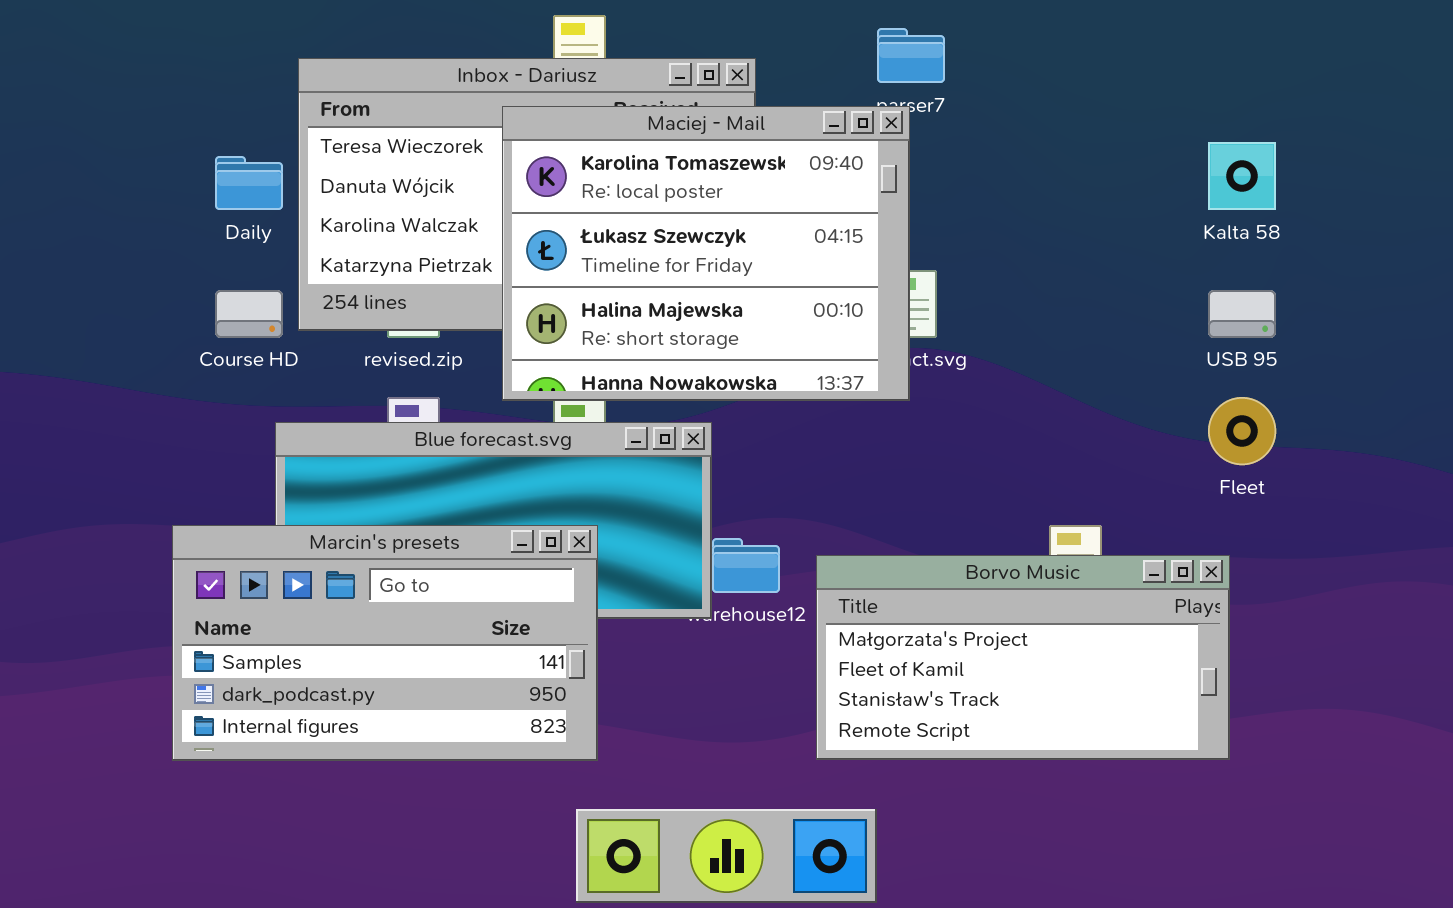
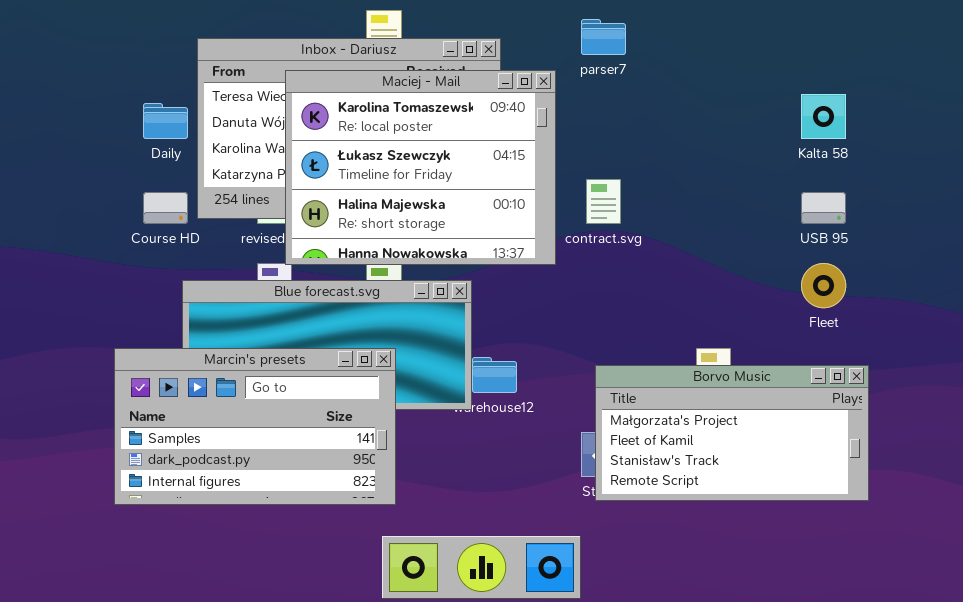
Maciej - Mail: [502,106,910,401] -> [285,70,556,265], moved
Borvo Music: [816,555,1230,760] -> [595,365,869,501], moved

